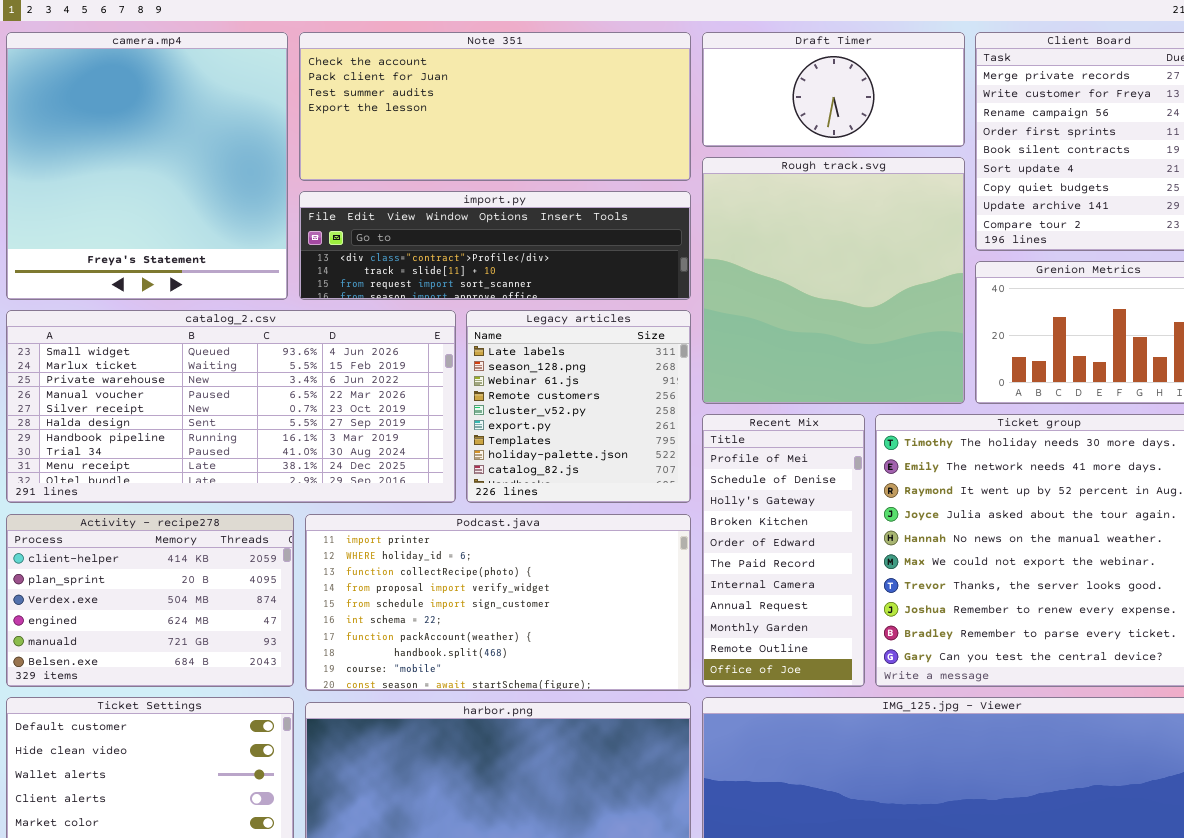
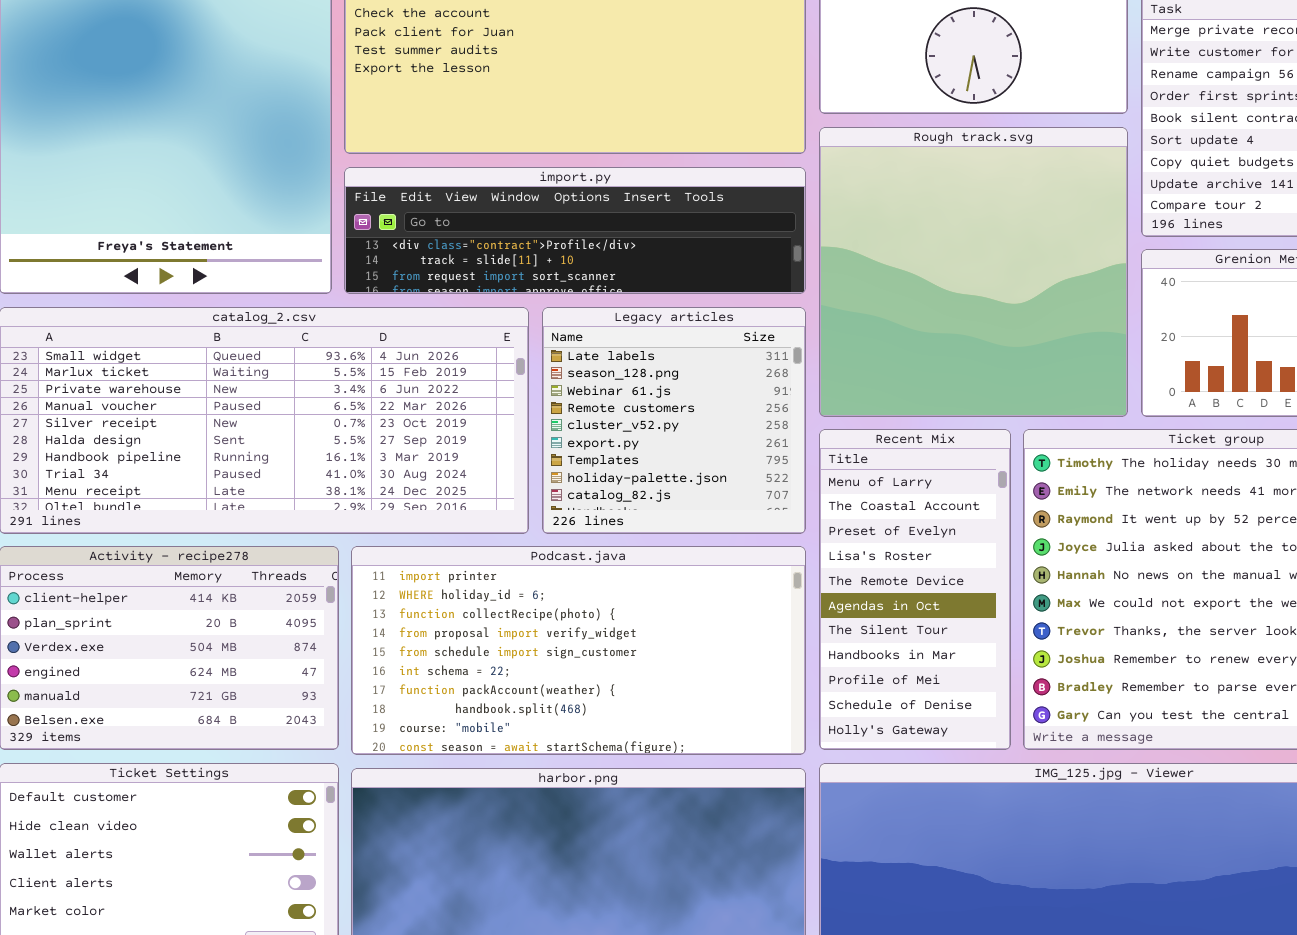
Recent Mix: [702,414,865,687] -> [819,429,1011,750], scrolled up 8 rows

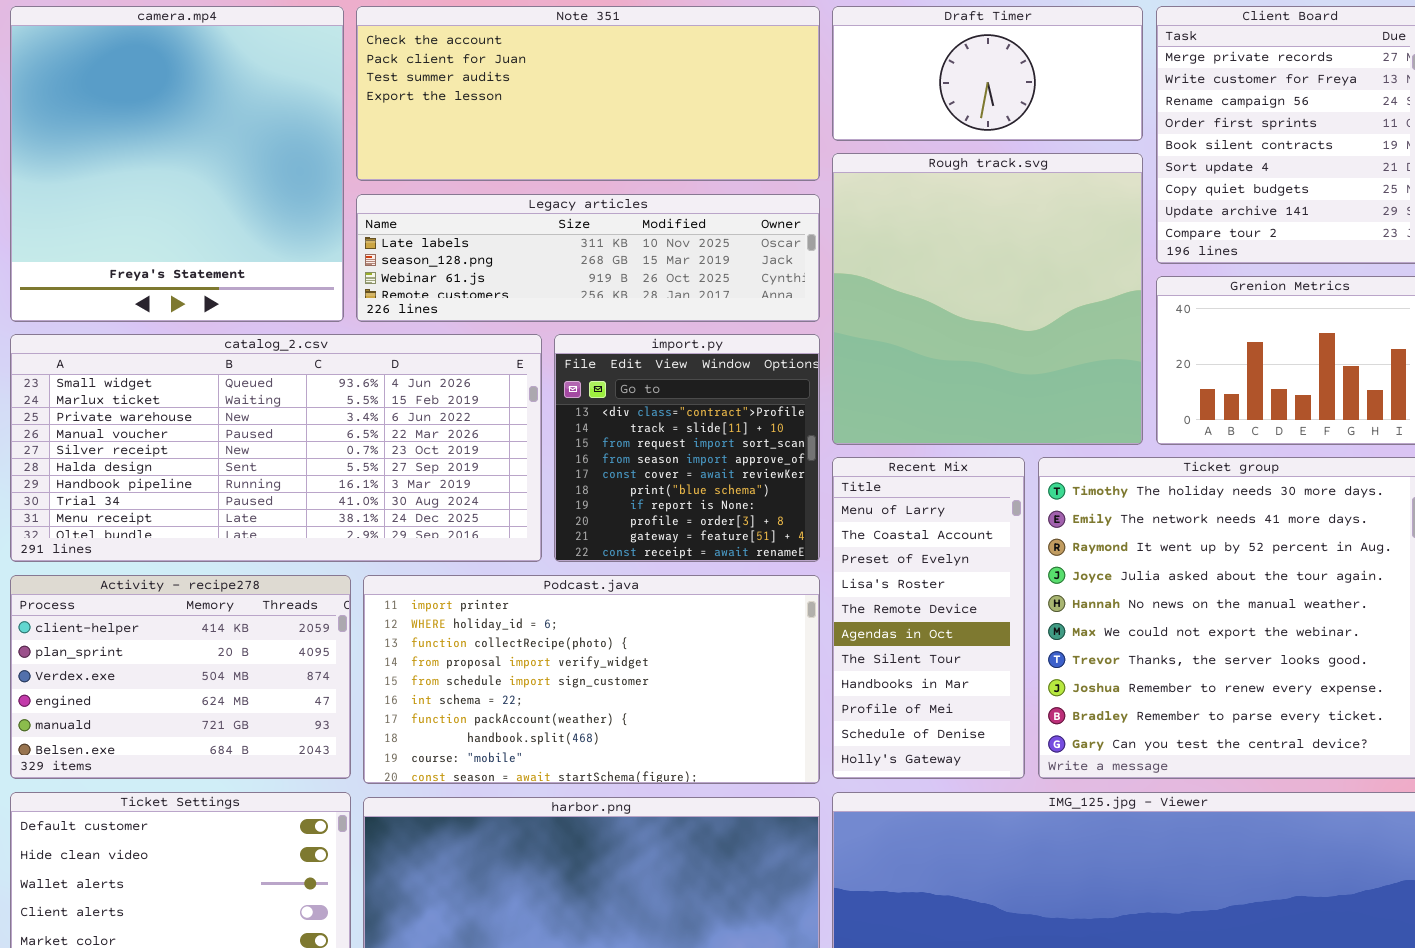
import.py: [344,167,806,294] -> [554,334,820,562], moved, resized
Legacy articles: [542,307,806,534] -> [356,194,820,322], moved, resized

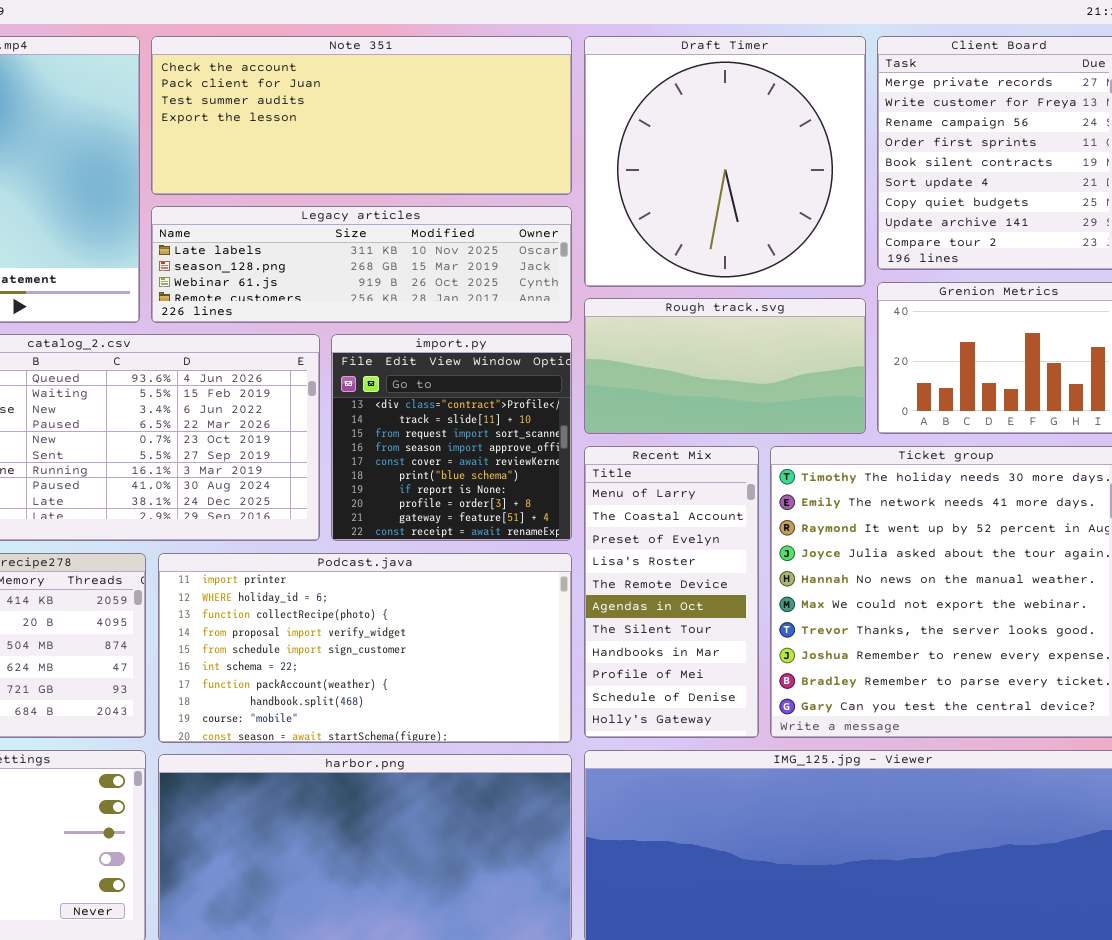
Draft Timer: [832,6,1143,141] -> [584,36,866,287], resized
Rough track.svg: [832,153,1143,445] -> [584,298,866,434], resized

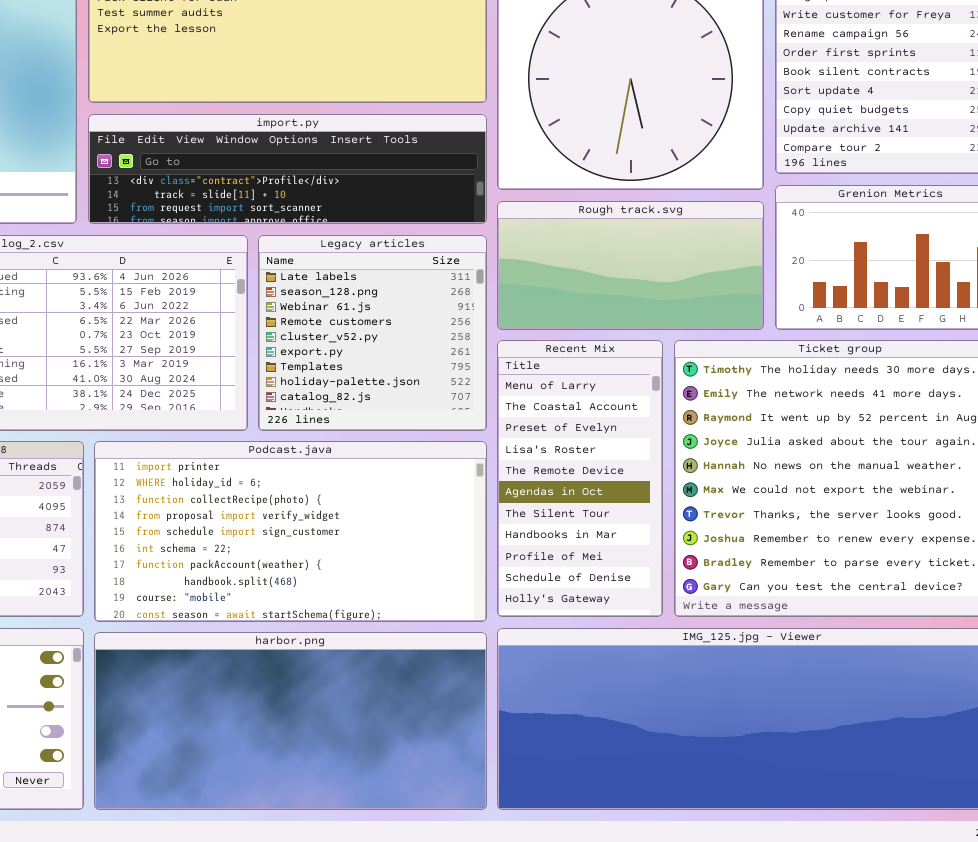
Legacy articles: [151,206,572,323] -> [258,235,487,431], moved, resized
import.py: [331,334,572,541] -> [88,114,487,224], moved, resized

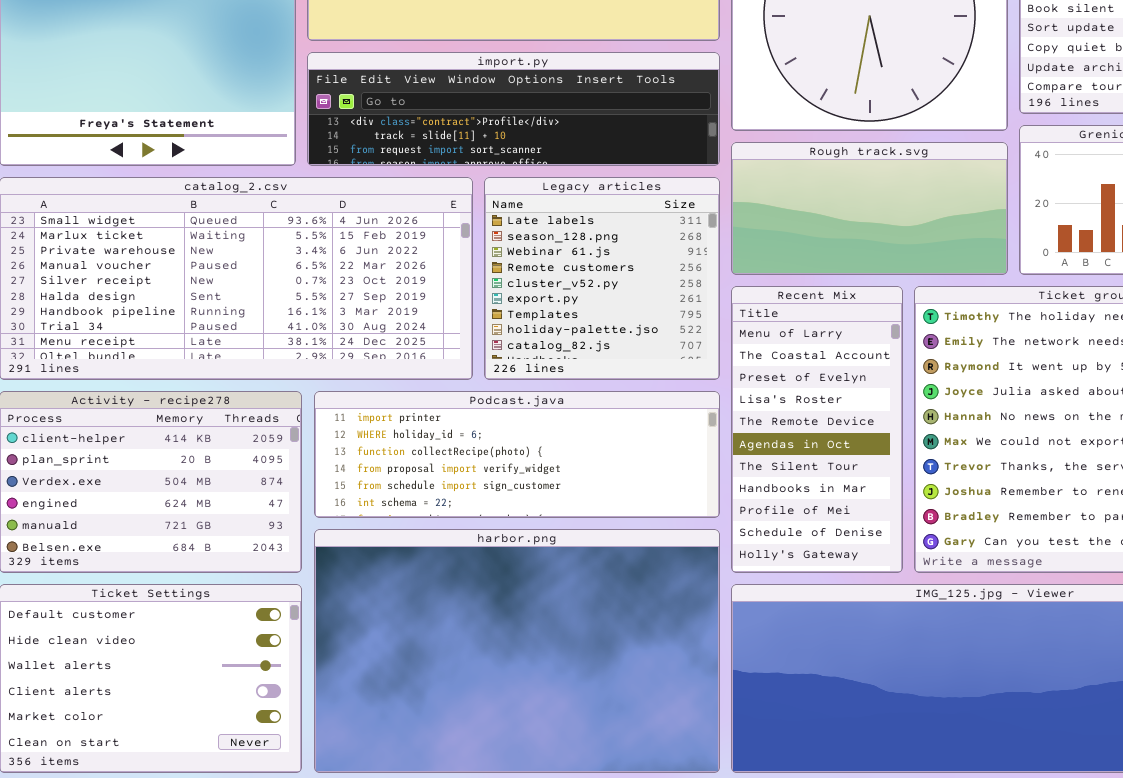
Podcast.java: [94,441,487,622] -> [314,391,720,518], resized
harbor.png: [94,632,487,810] -> [314,529,720,773], resized

